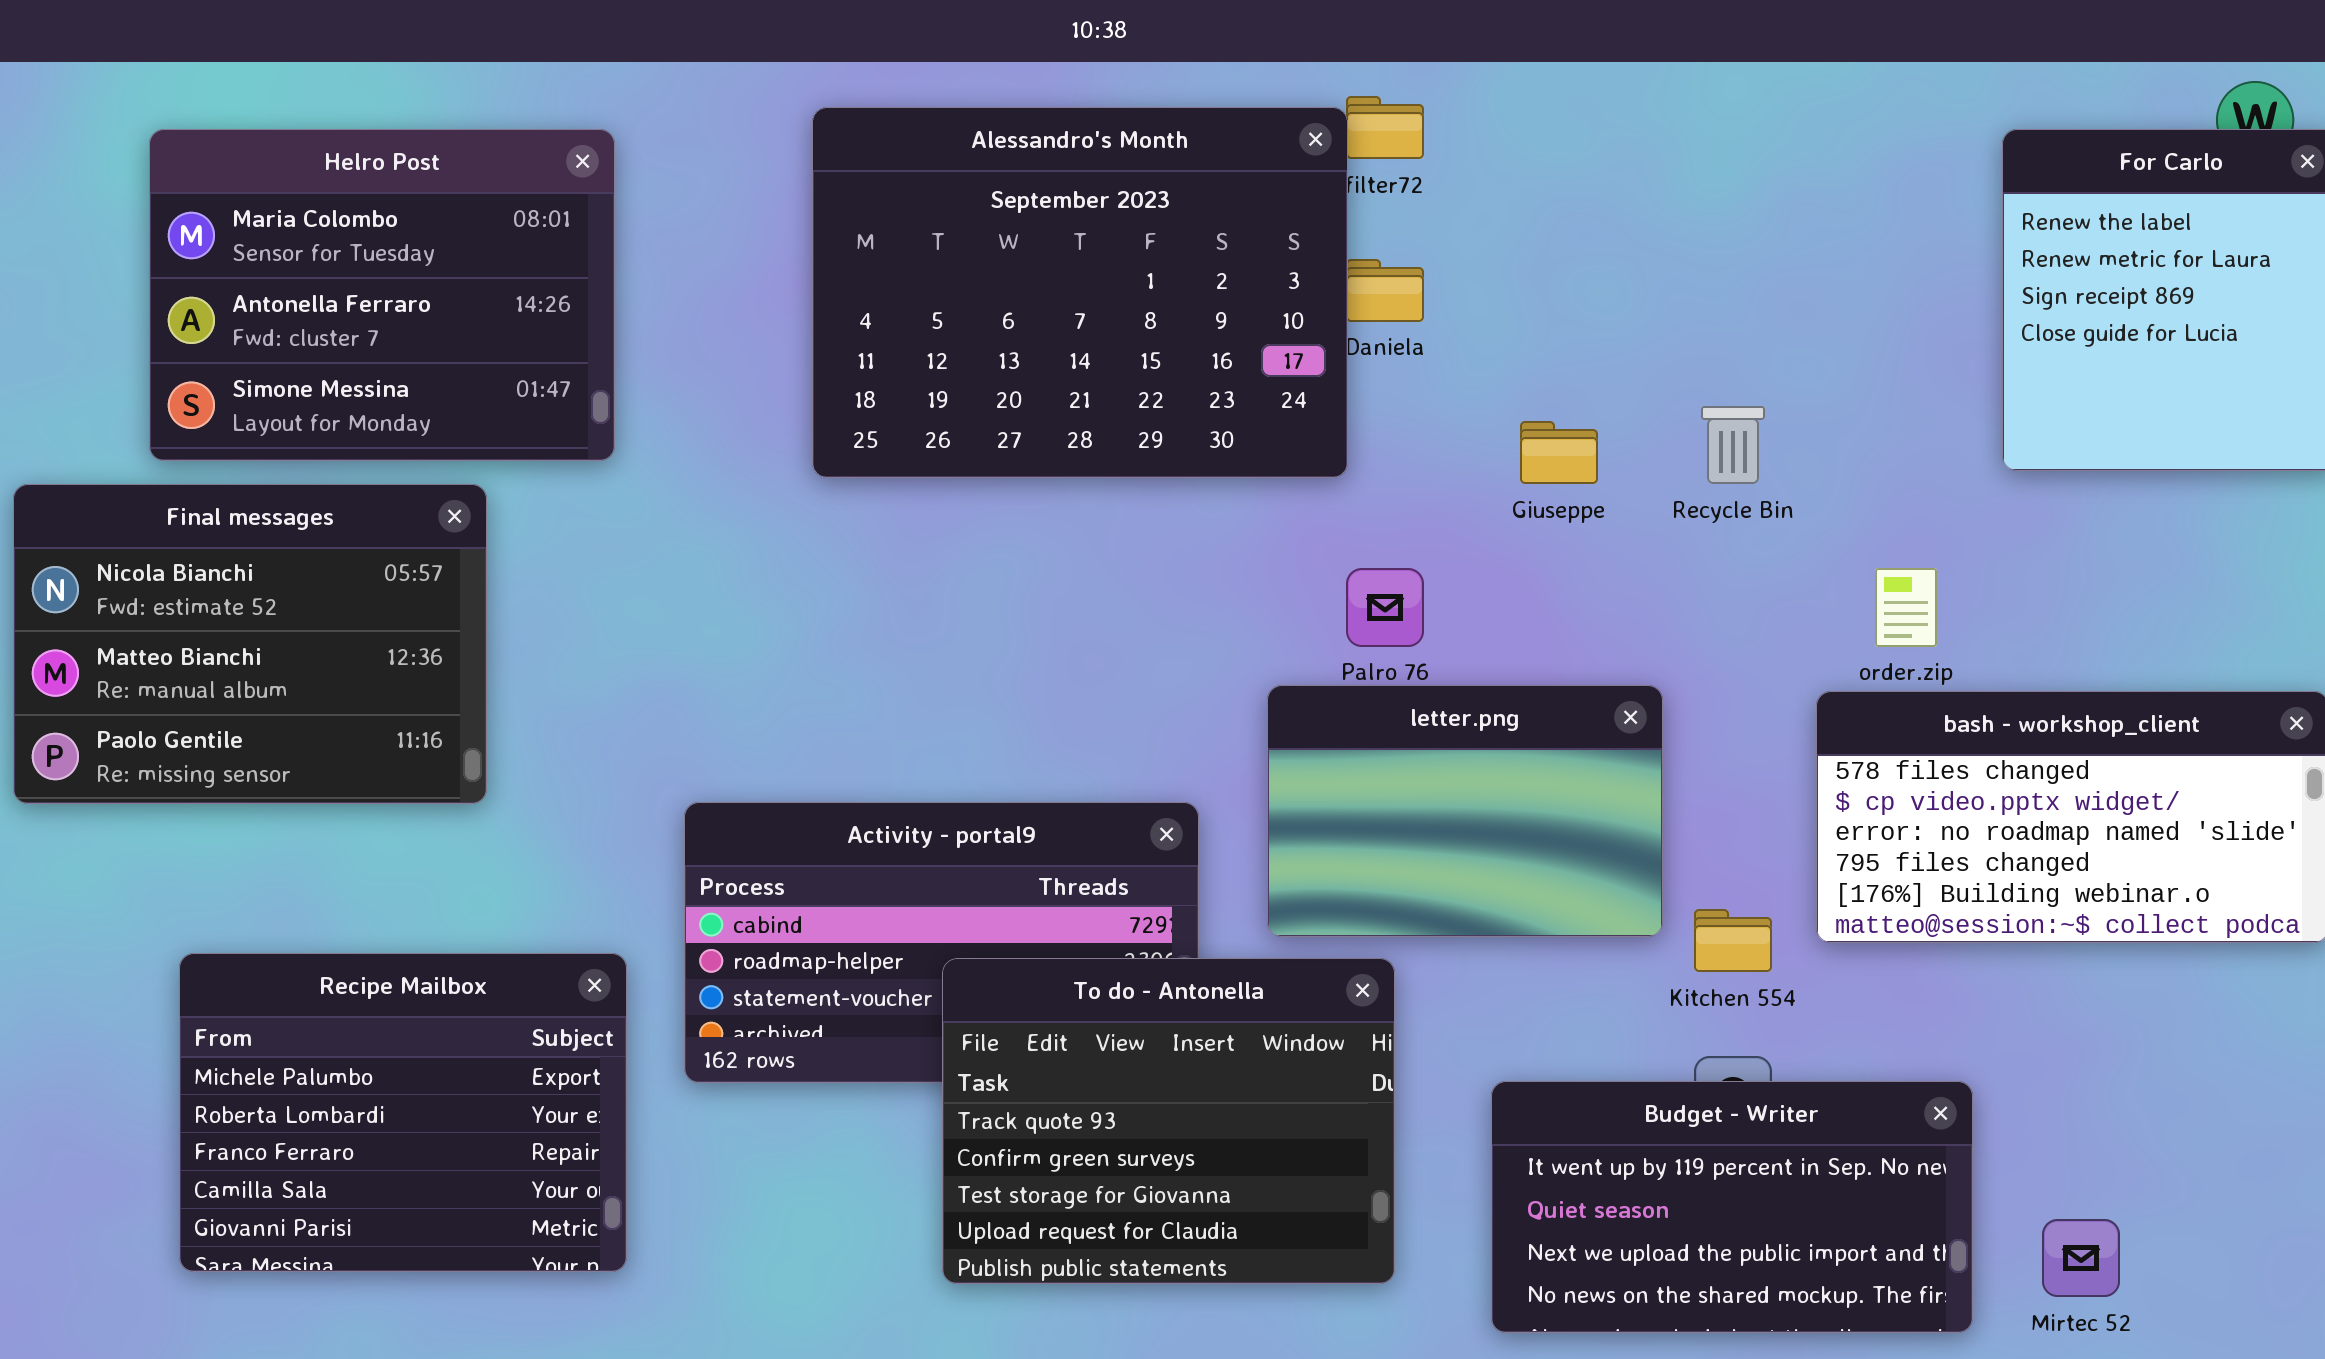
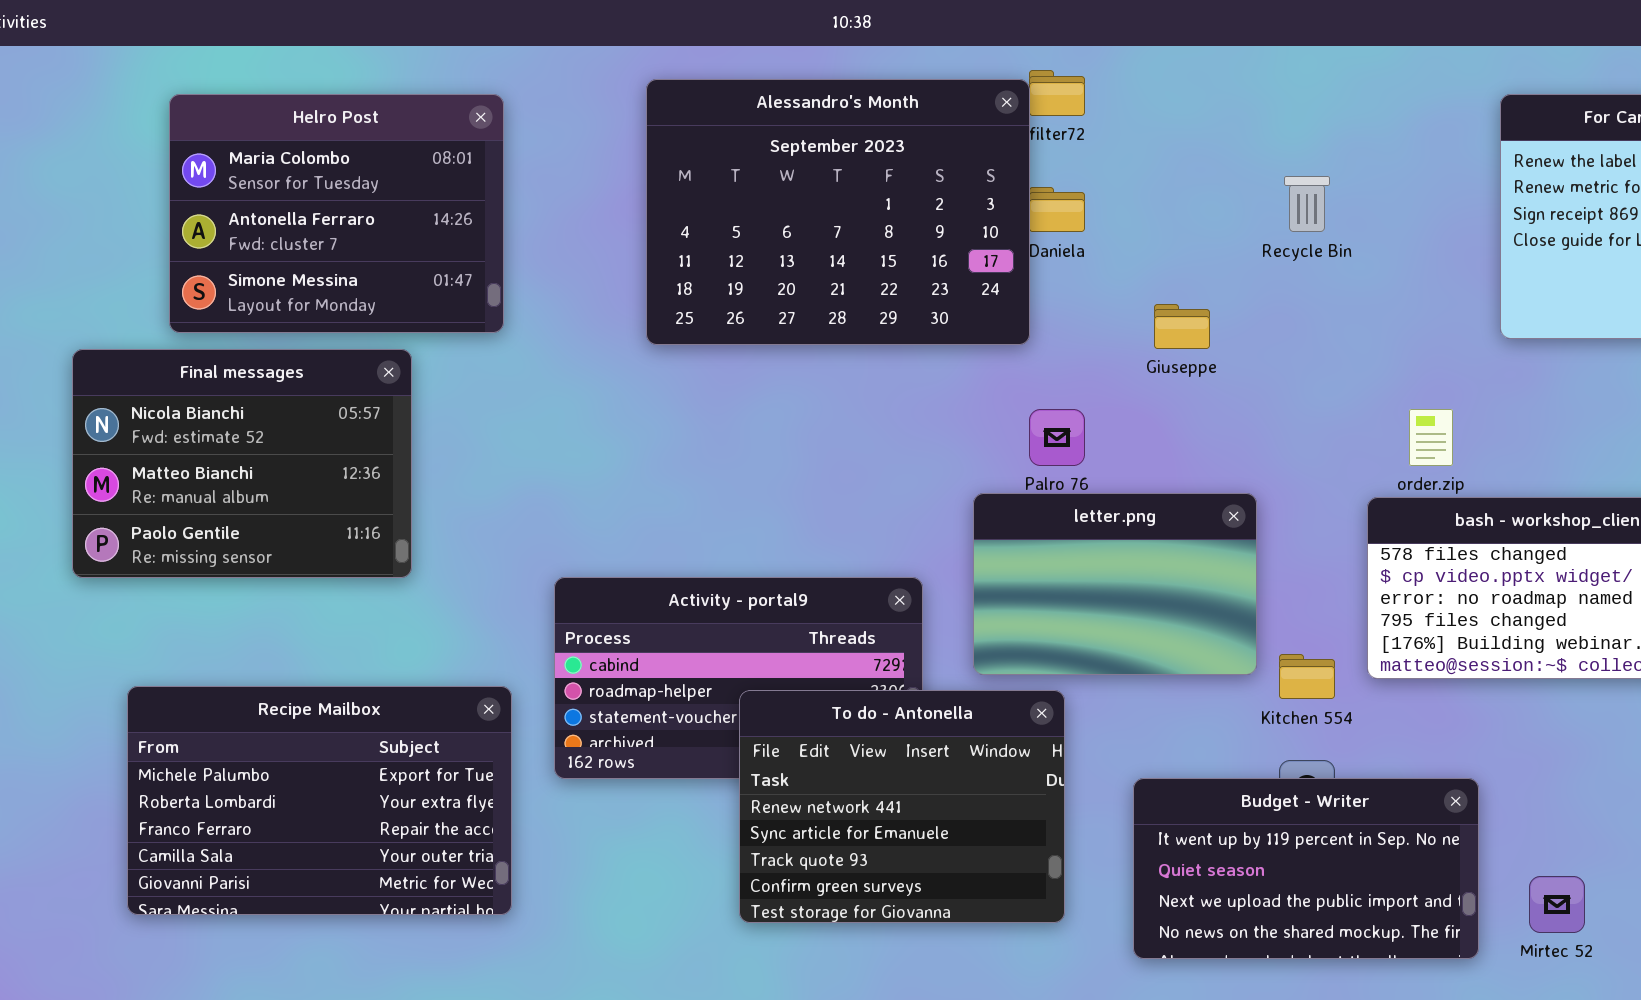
Recycle Bin: [1701,406,1765,484] -> [1284,176,1330,232], moved
Recipe Mailbox: [179,953,627,1272] -> [127,686,512,915], resized
To do - Antonella: [942,958,1395,1284] -> [739,690,1065,923], scrolled up 2 rows

